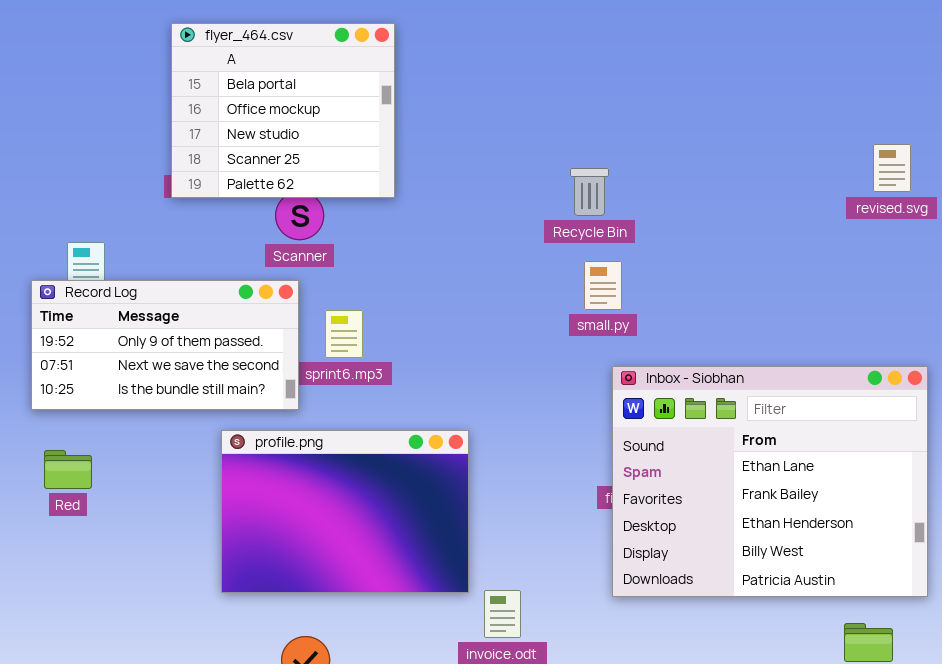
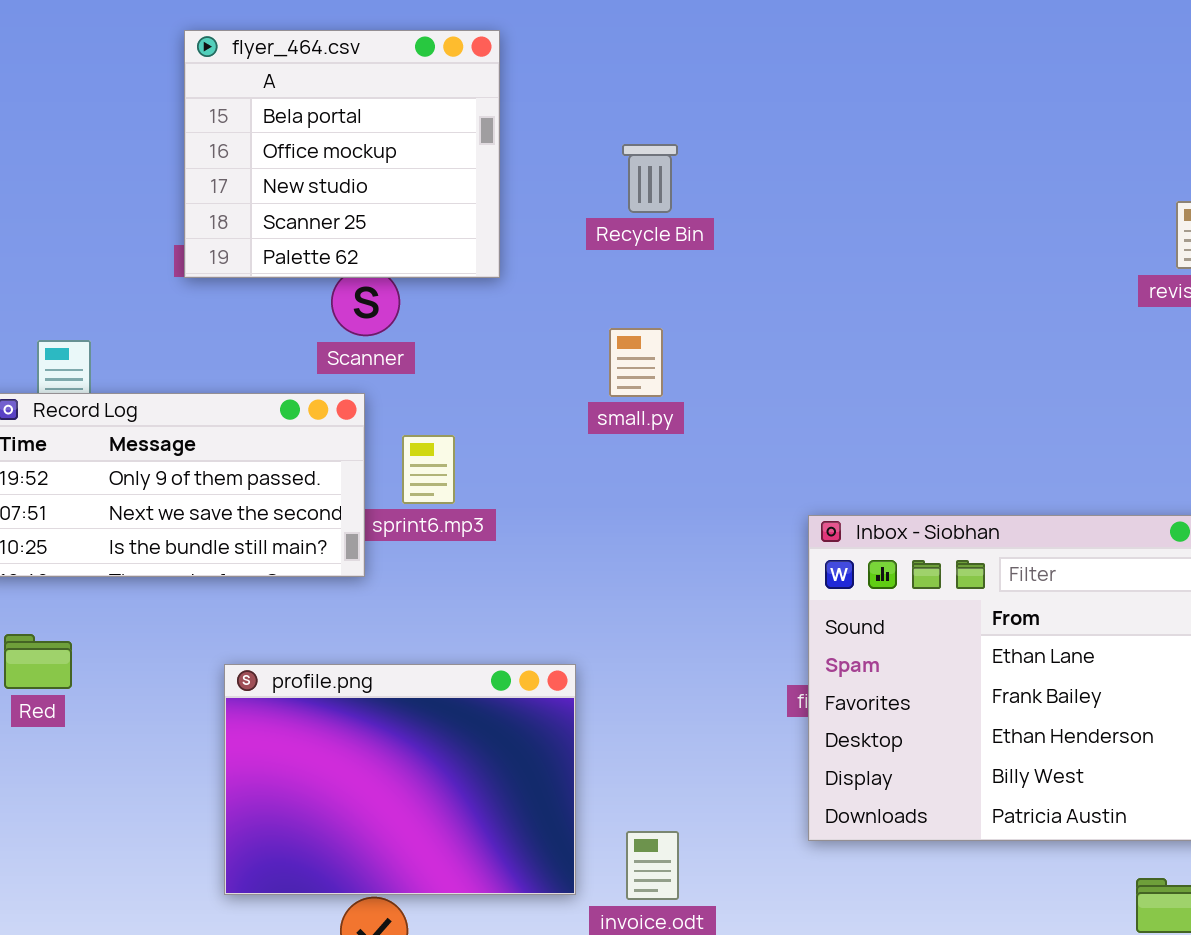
Recycle Bin: [570,168,609,216] -> [622,144,678,213], moved
small.py: [584,261,622,310] -> [609,328,663,397], moved
profile.png: [221,430,469,593] -> [224,664,576,895], moved

